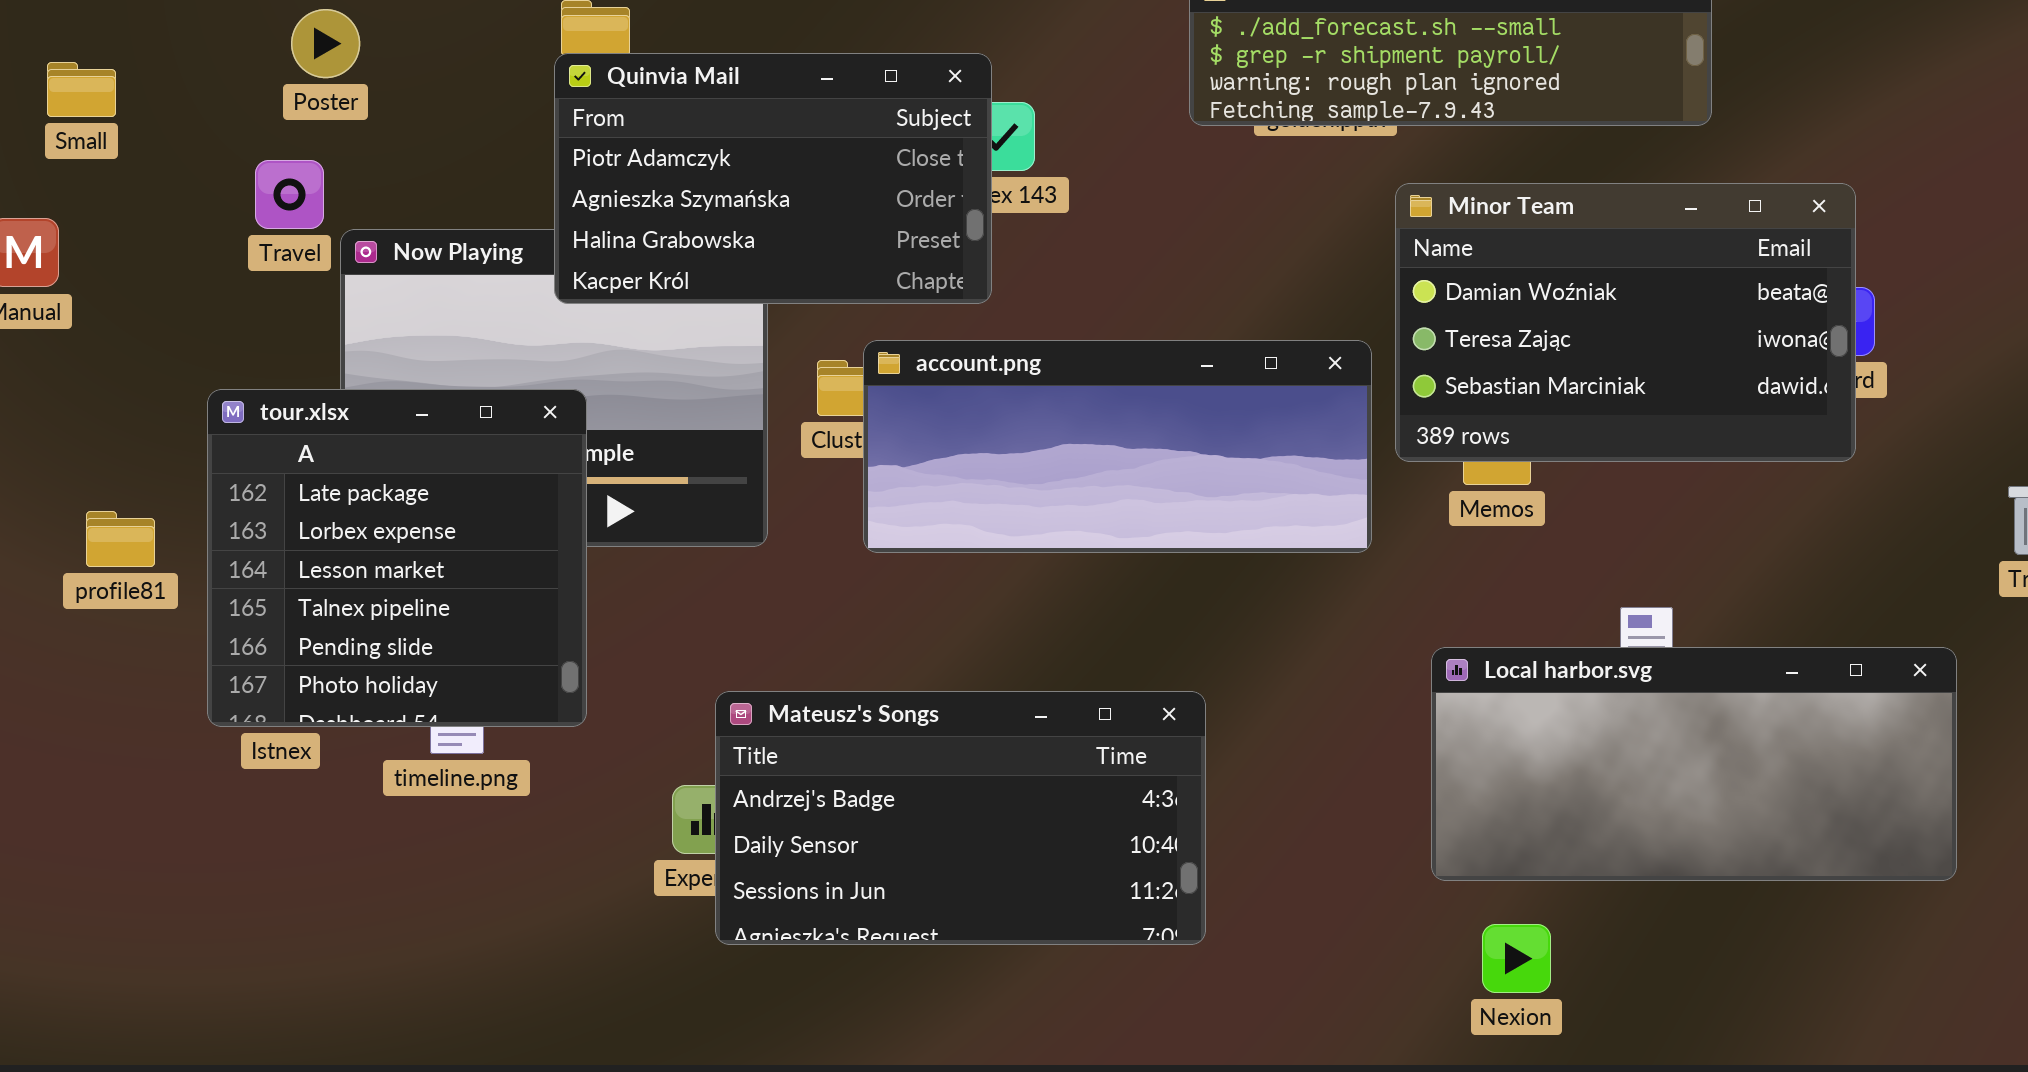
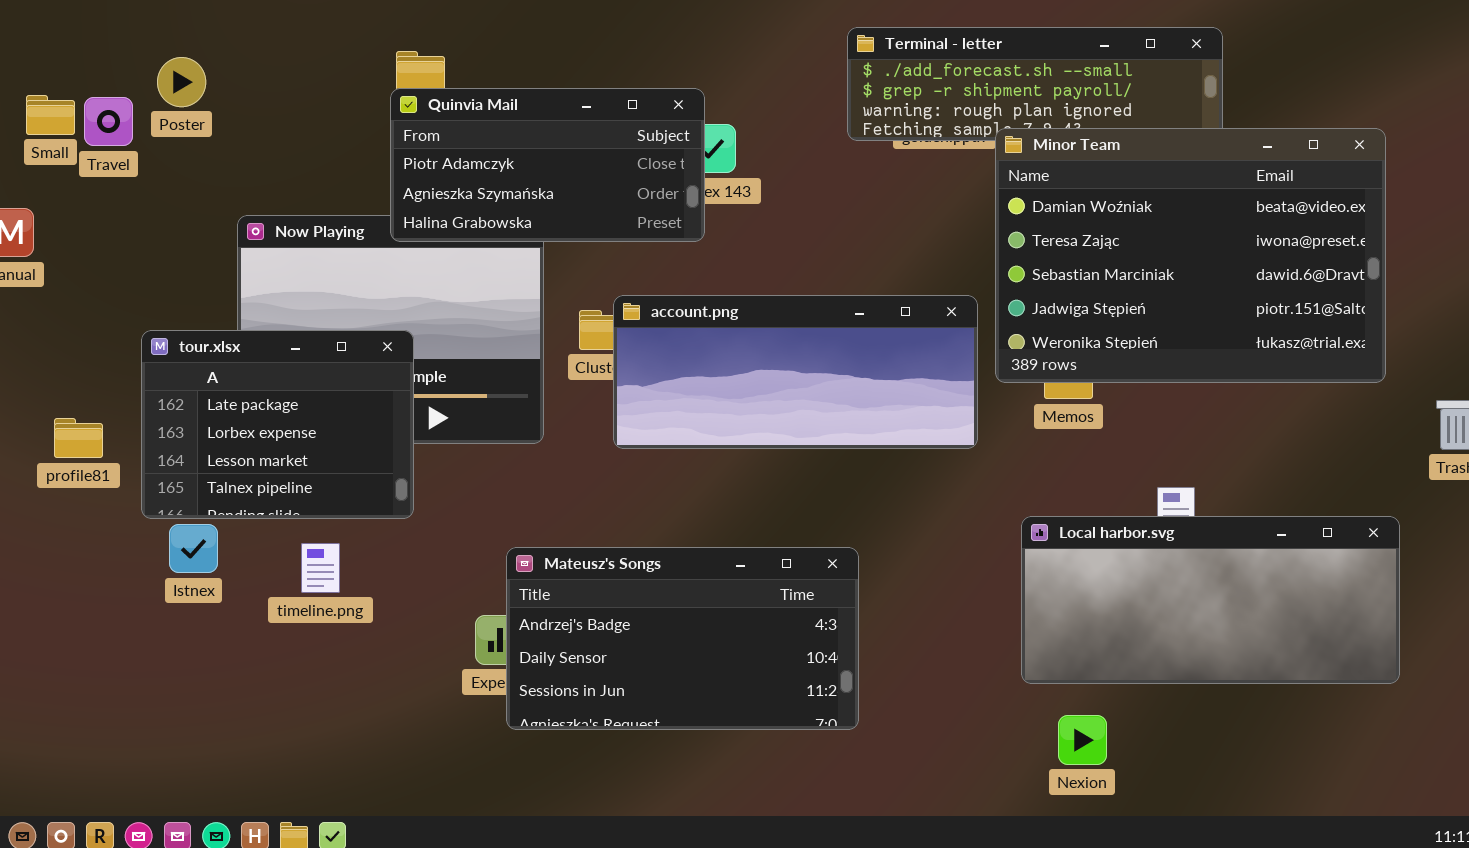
Poster: [291,9,360,78] -> [157,57,206,107], moved
Quinvia Mail: [554,53,992,304] -> [390,88,705,242], resized
Travel: [255,160,324,229] -> [84,97,133,146], moved
Minor Team: [1395,183,1856,462] -> [995,128,1386,383], resized
tour.xlsx: [207,389,587,727] -> [141,330,414,519], resized

